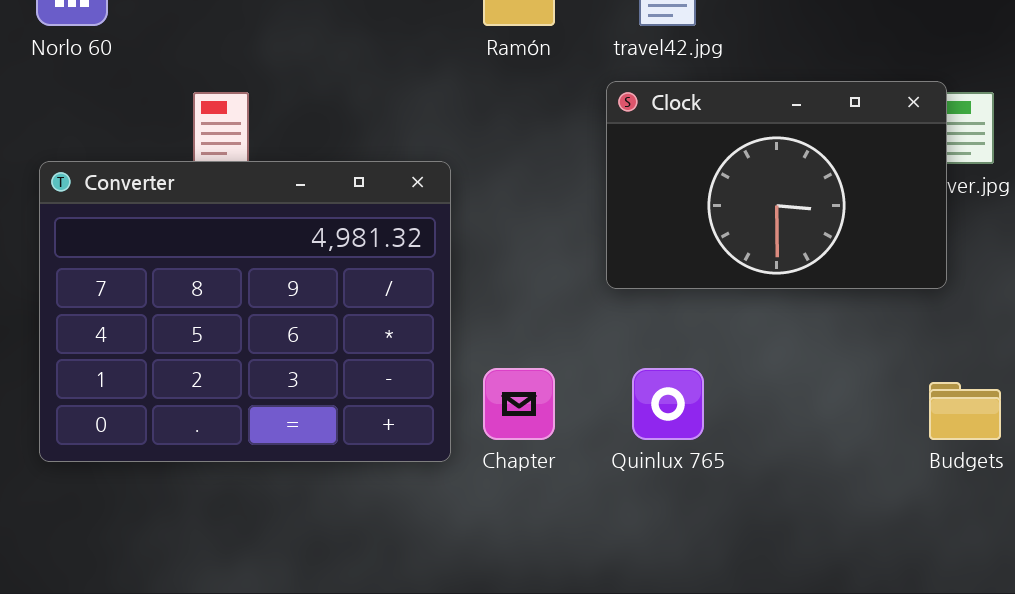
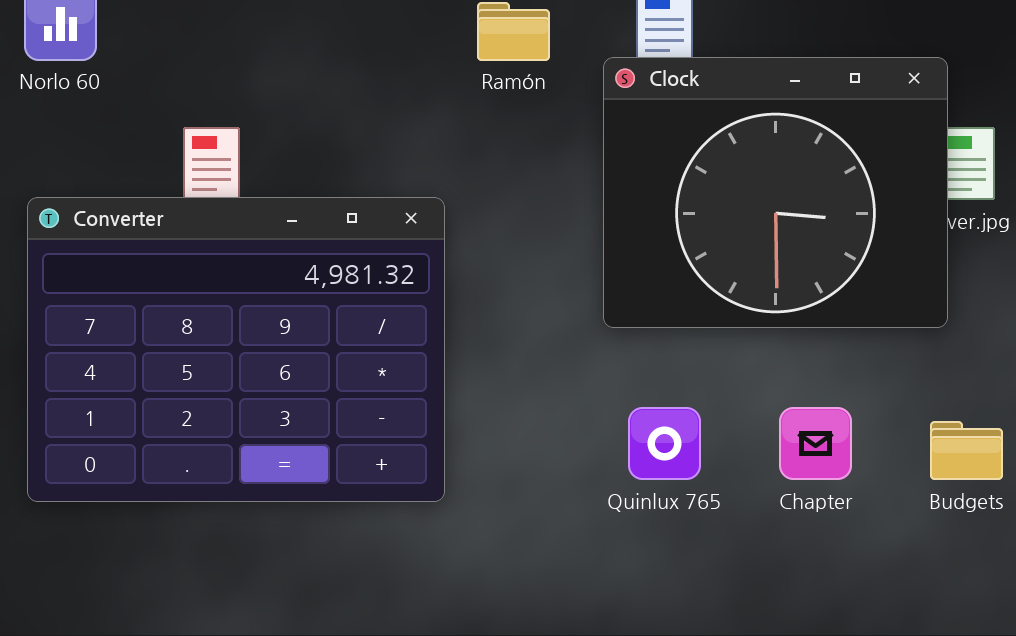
Clock: [606,81,947,289] -> [603,57,948,328], resized
Chapter: [483,368,555,440] -> [779,407,852,480], moved

